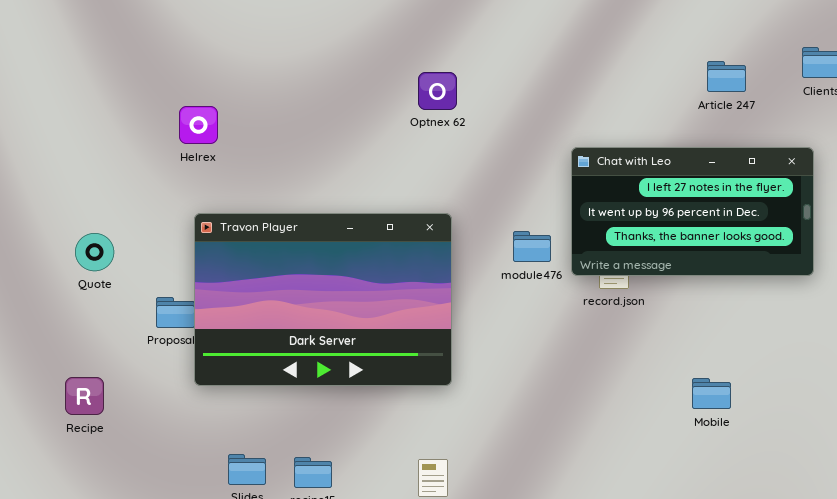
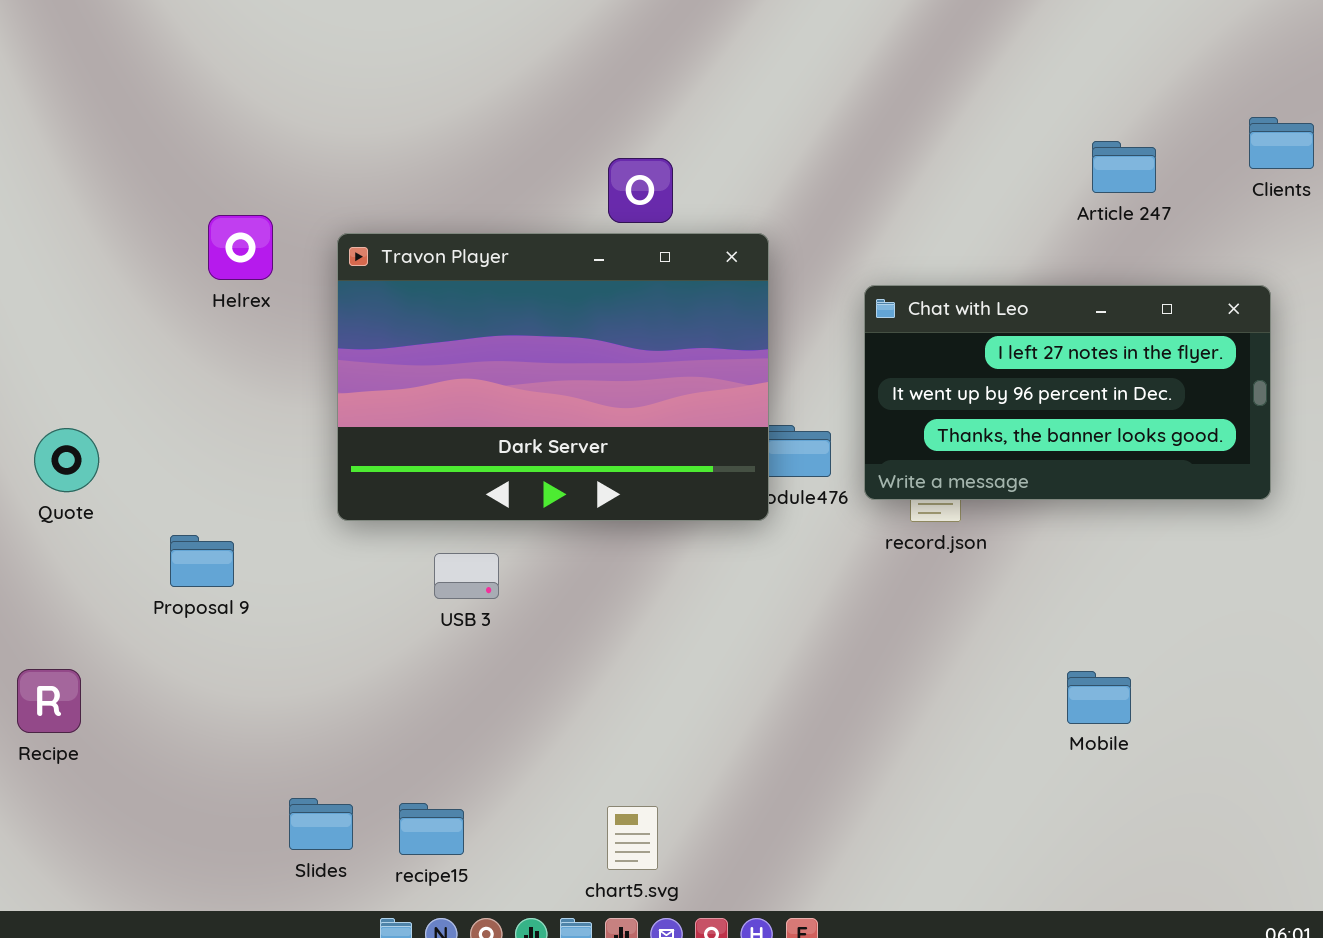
Travon Player: [194,213,452,386] -> [337,233,769,521], moved

